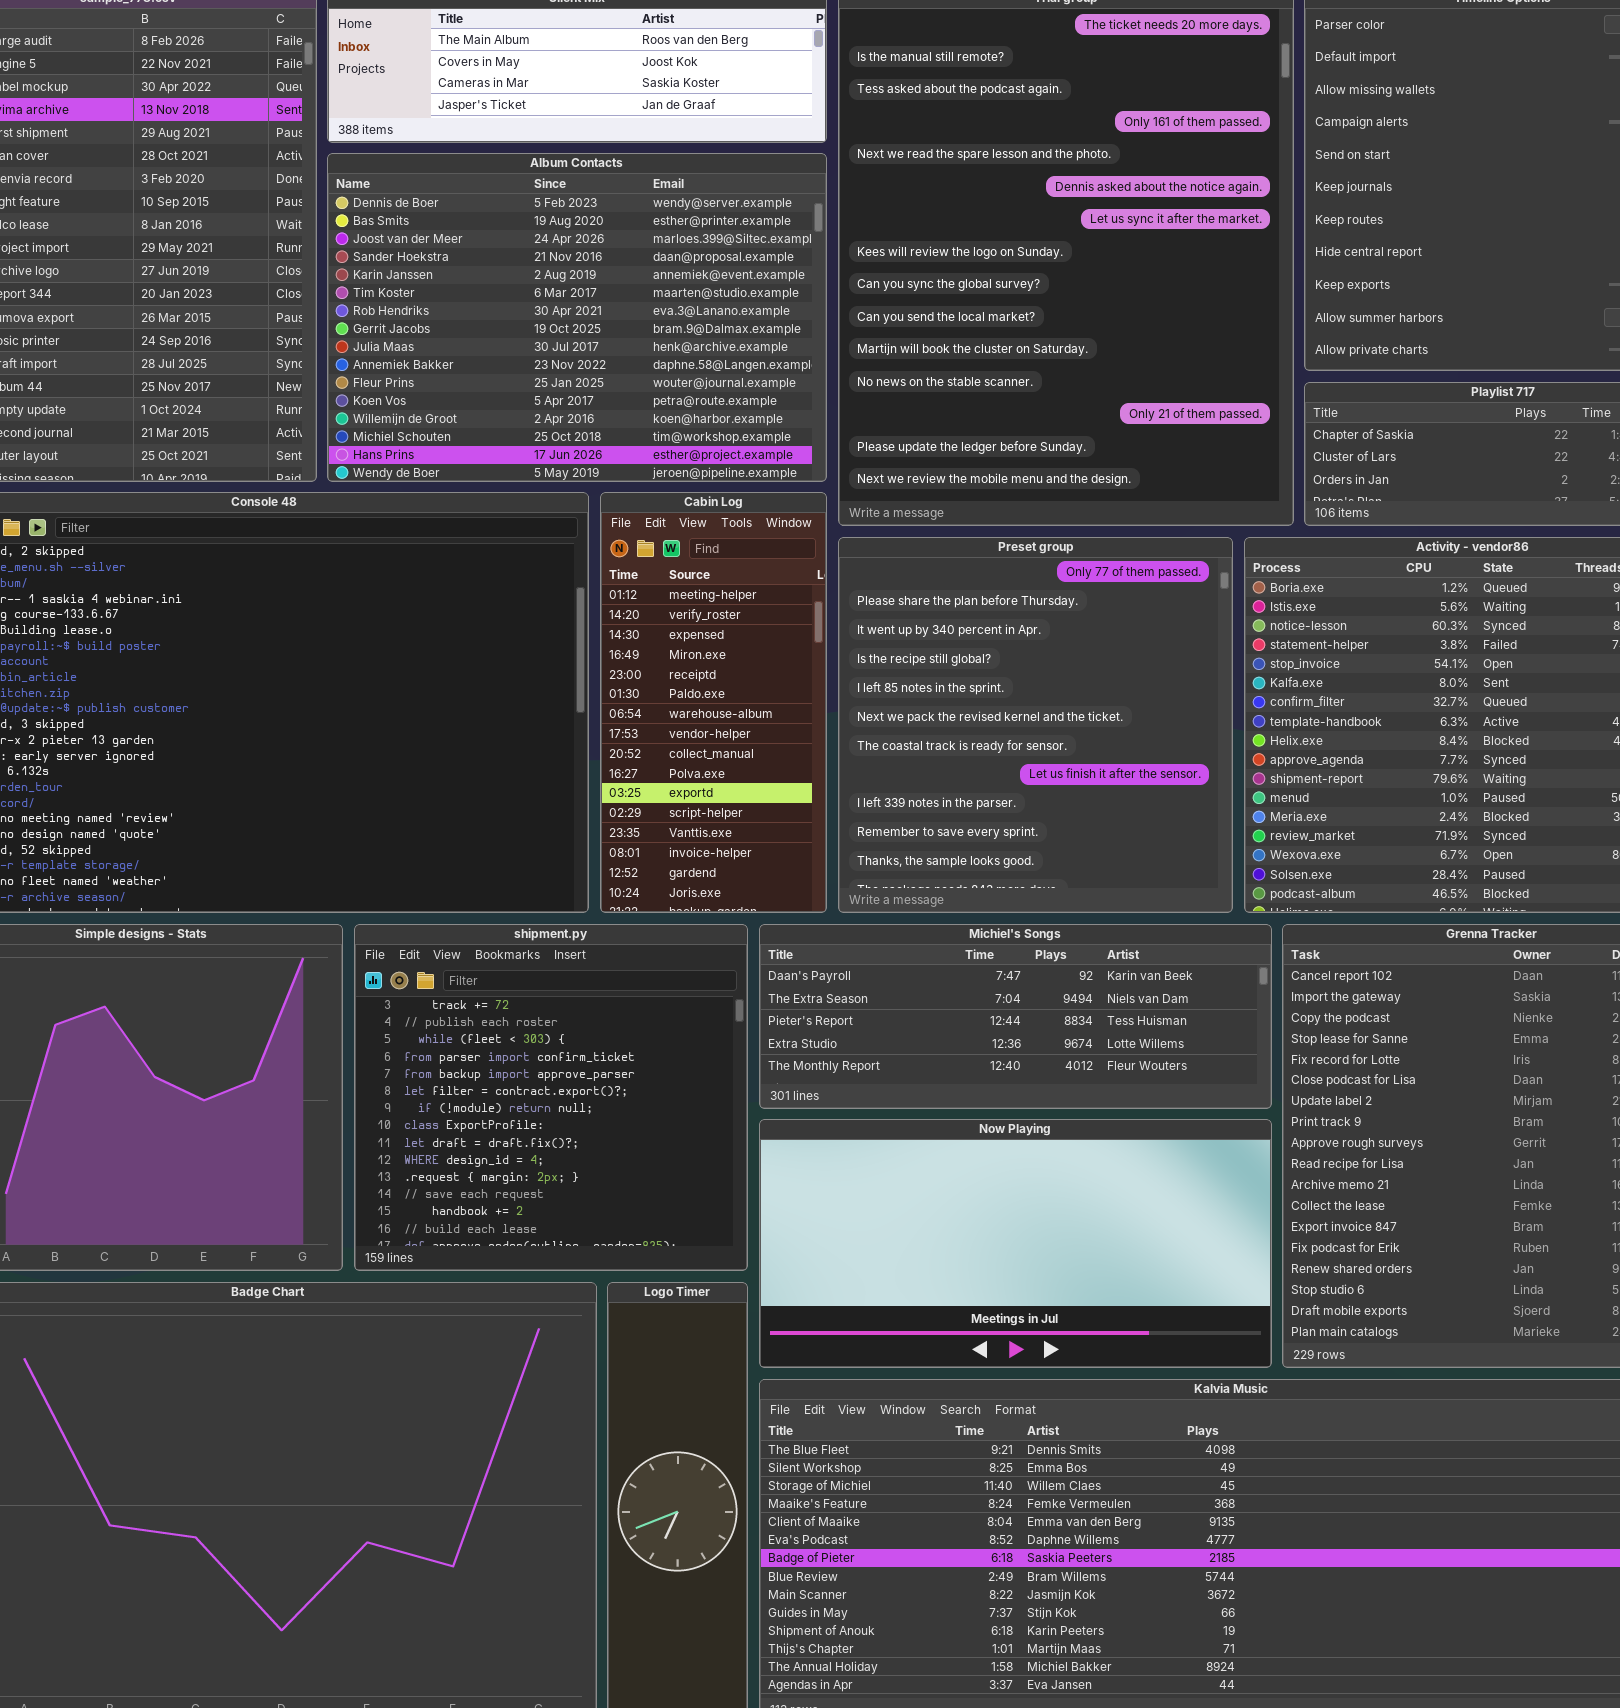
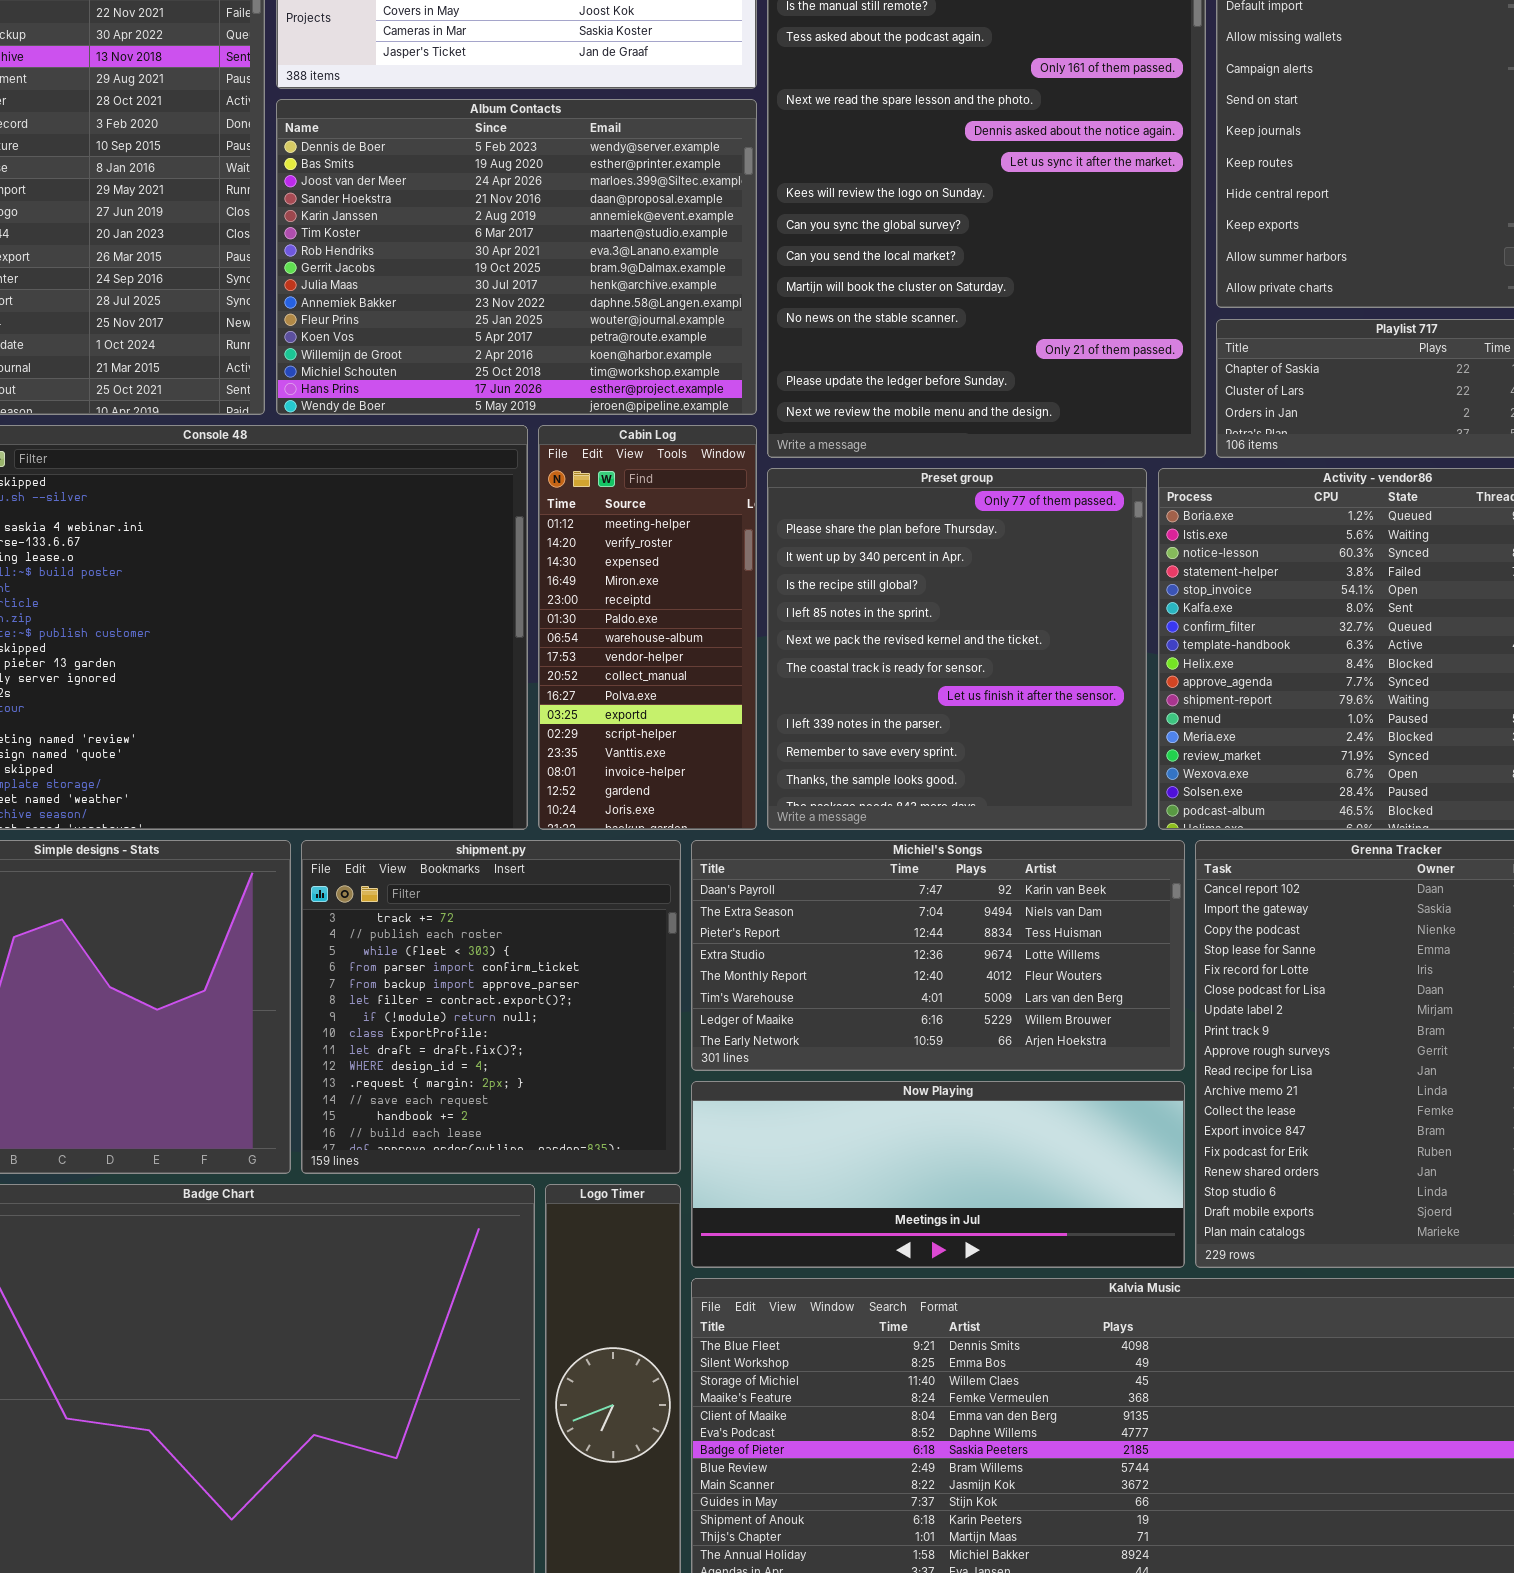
Michiel's Songs: [759,924,1272,1109] -> [691,840,1185,1071], resized
Now Playing: [759,1119,1272,1368] -> [691,1081,1185,1268], resized

